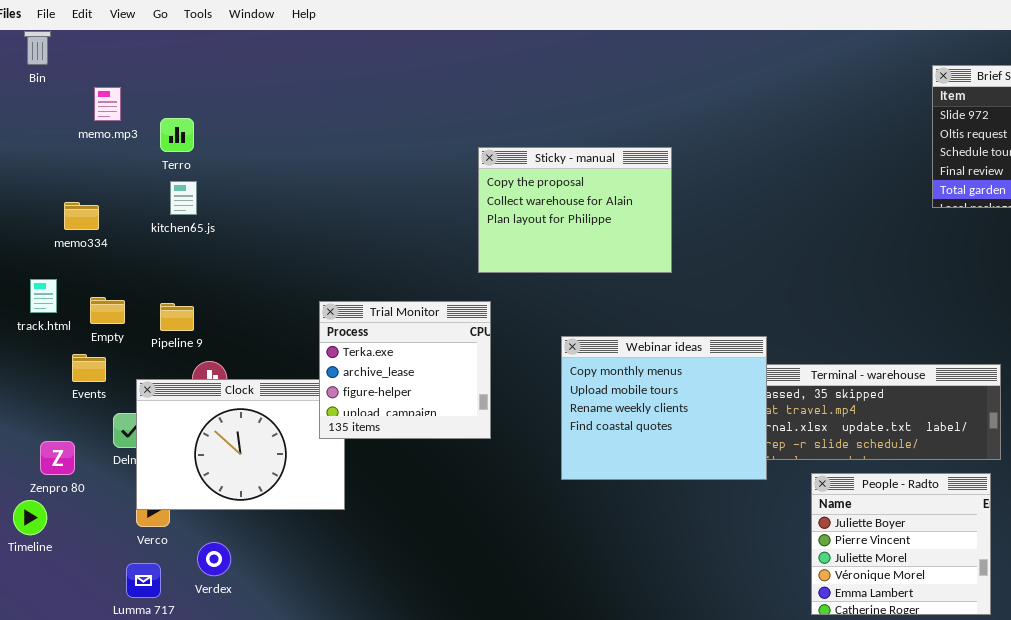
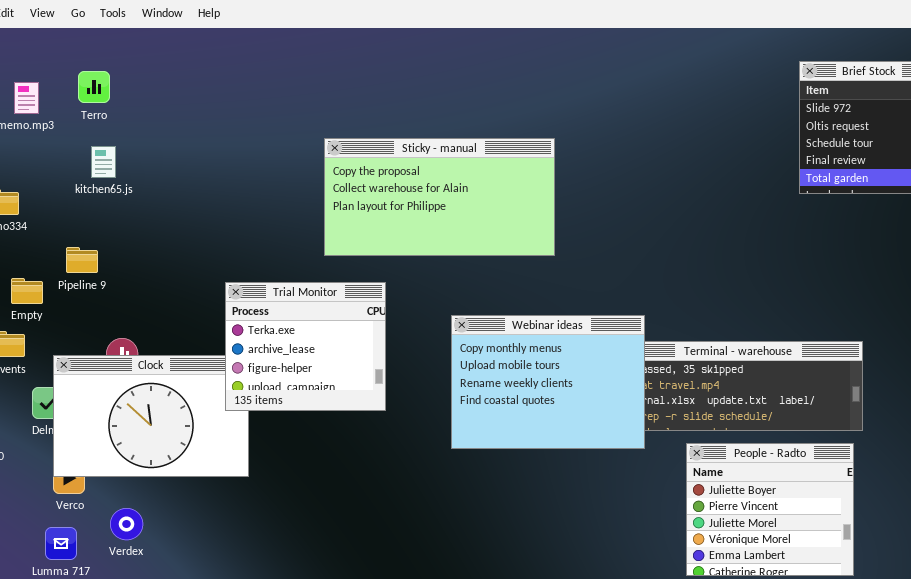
Terro: [160,118,194,152] -> [78,71,110,103], moved
Sticky - manual: [478,147,672,273] -> [324,138,555,256], resized
kitchen65.js: [170,181,197,215] -> [91,146,116,178], moved
Pipeline 9: [160,303,194,331] -> [66,247,98,273], moved

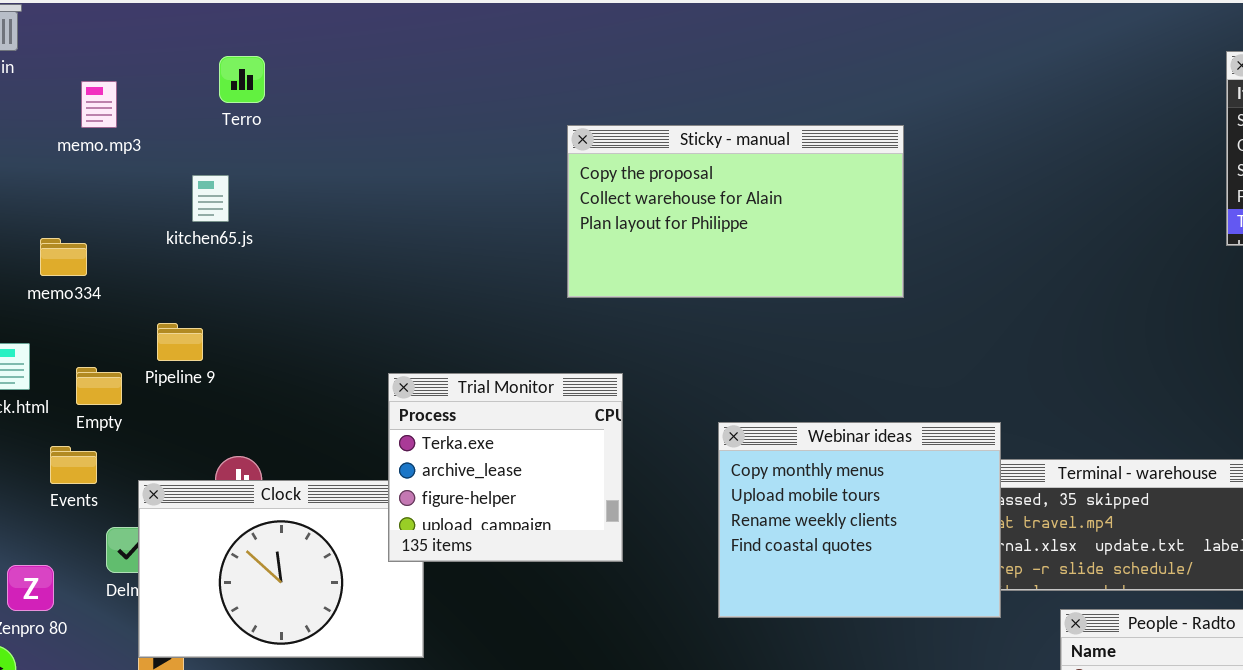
Terro: [78,71,110,103] -> [219,56,265,103], moved
Sticky - manual: [324,138,555,256] -> [567,125,904,298], moved

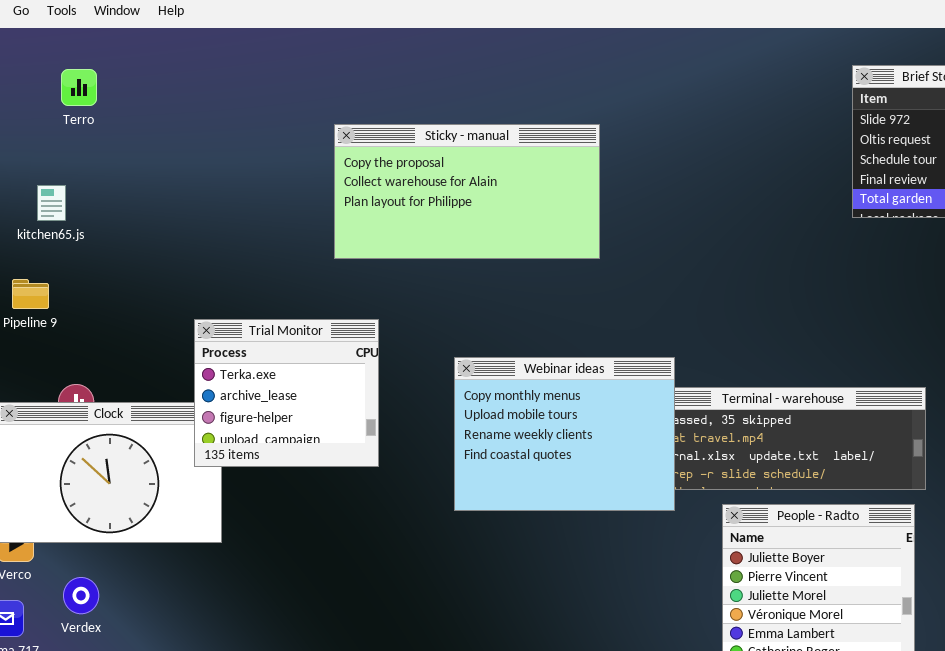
kitchen65.js: [192,175,229,222] -> [37,185,66,221], moved

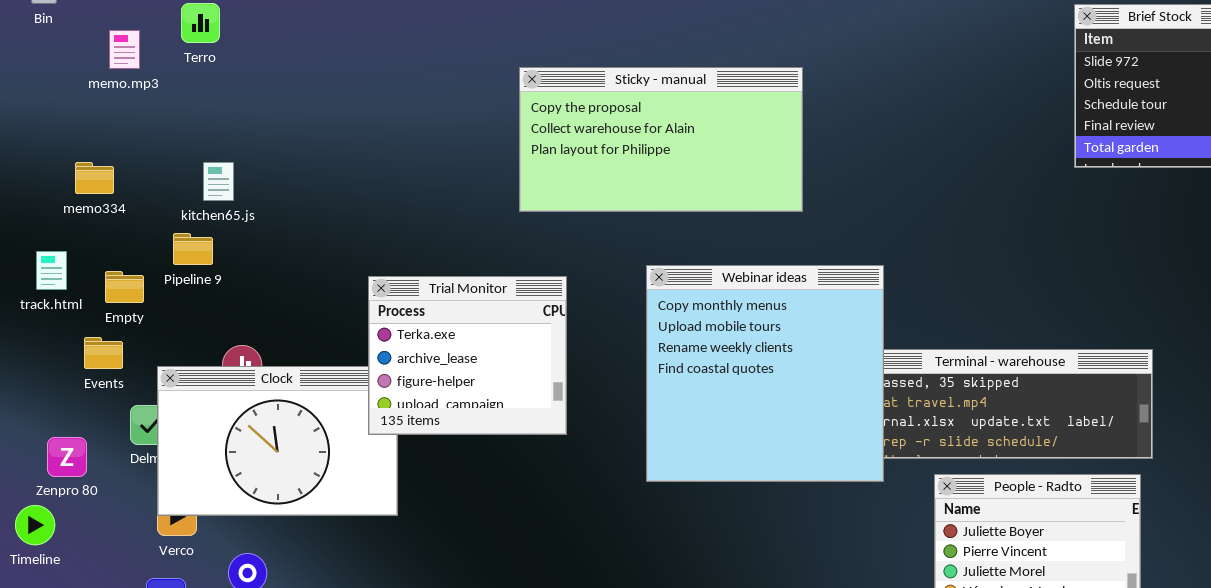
Terro: [61,69,97,106] -> [181,3,220,43], moved
kitchen65.js: [37,185,66,221] -> [203,162,234,201], moved
Webinar ideas: [454,357,675,511] -> [646,265,884,482], resized

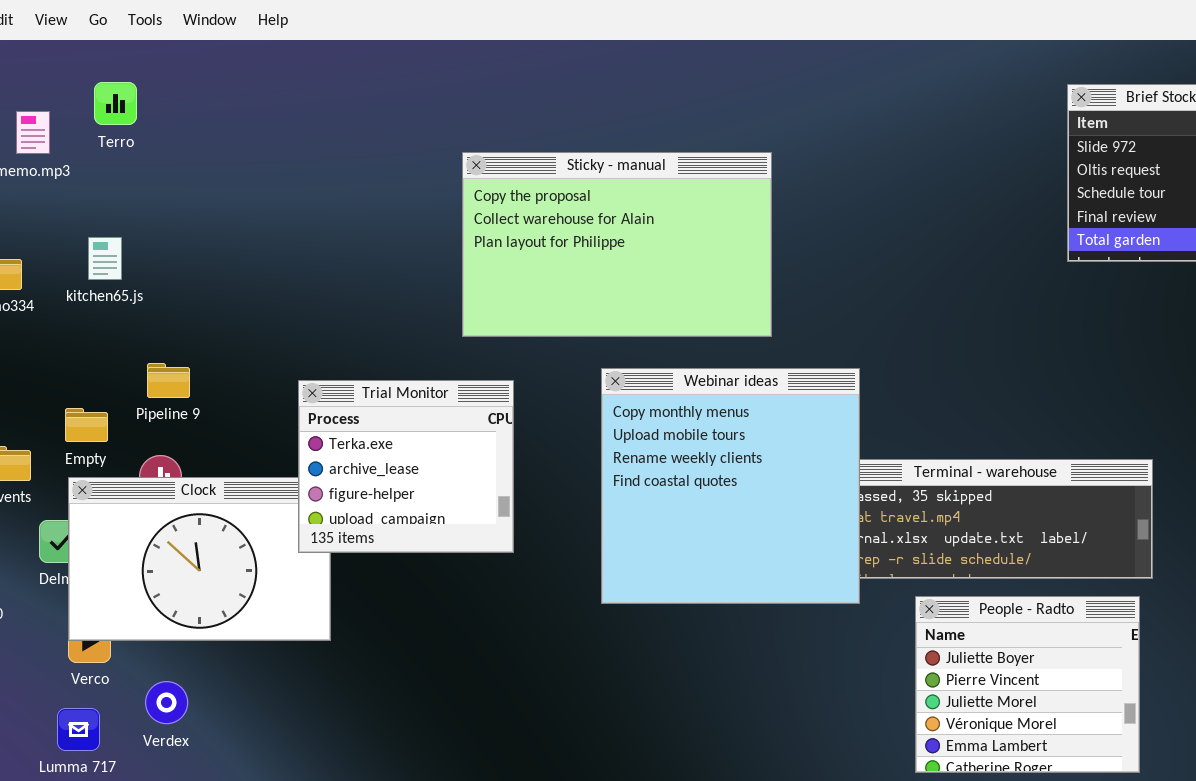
Sticky - manual: [519,67,803,212] -> [462,152,772,337], resized
kitchen65.js: [203,162,234,201] -> [88,237,122,280], moved
Pipeline 9: [173,233,213,265] -> [147,363,190,398], moved
Empty: [105,271,144,303] -> [65,408,108,442], moved

